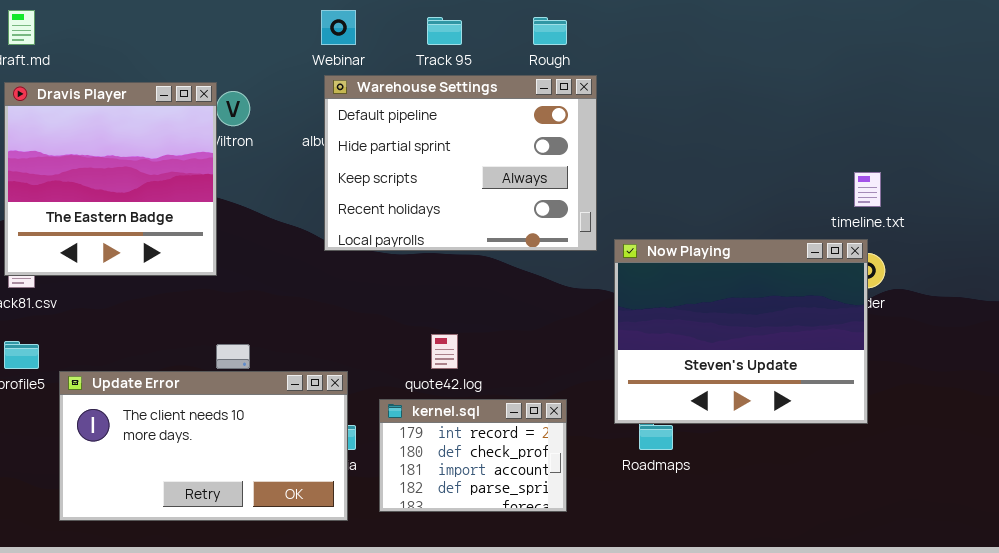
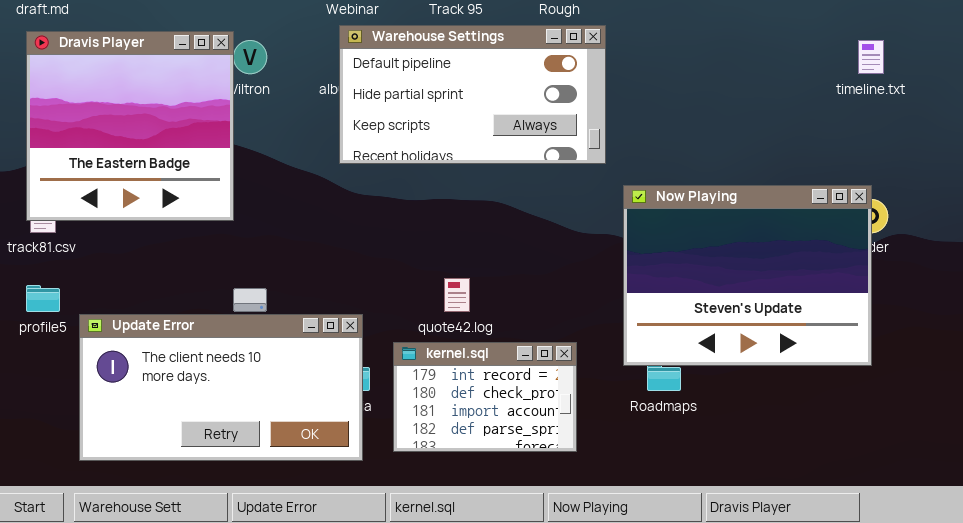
Warehouse Settings: [324,75,597,251] -> [339,25,606,164], resized
timeline.txt: [854,172,881,207] -> [858,40,884,74], moved

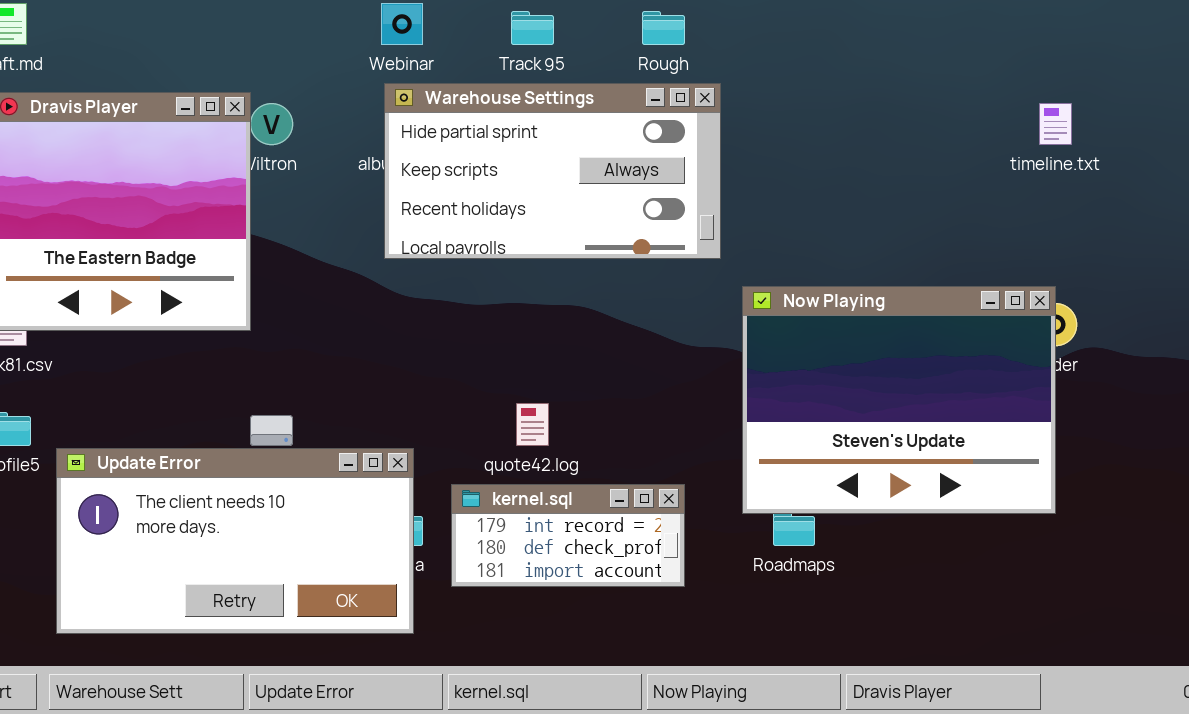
Warehouse Settings: [339,25,606,164] -> [384,83,721,259], scrolled down 1 row
kernel.sql: [393,342,577,452] -> [451,484,685,587], resized

